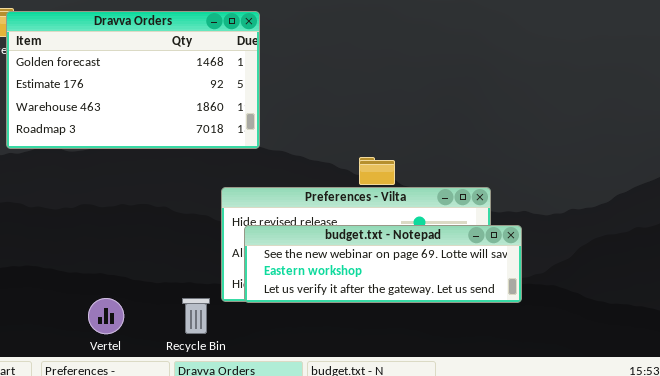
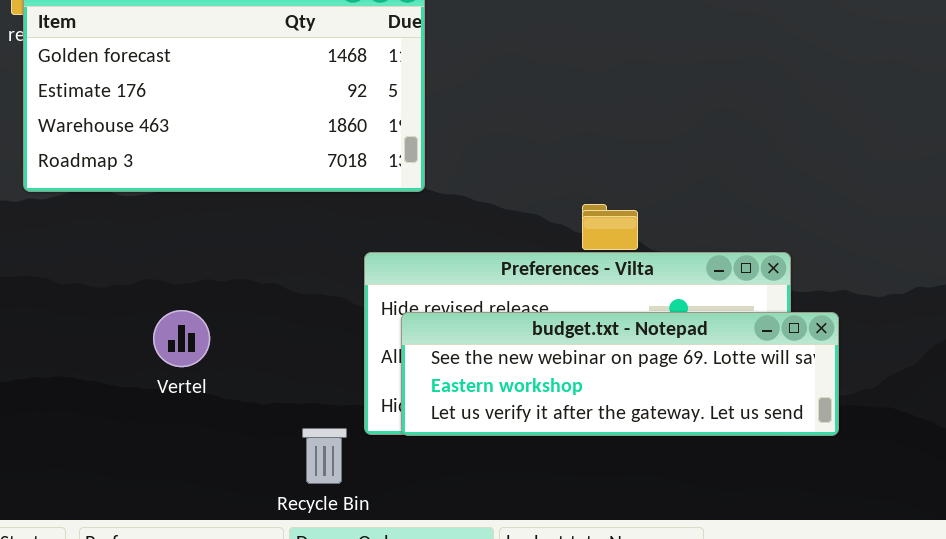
Vertel: [88,298,124,334] -> [153,310,210,367], moved

